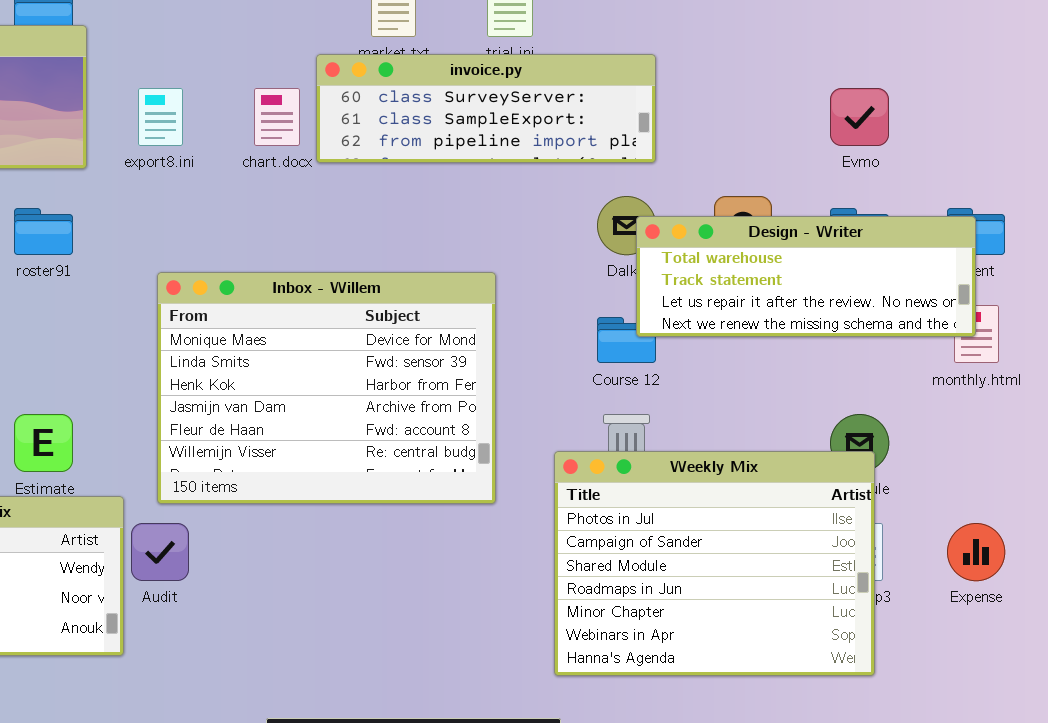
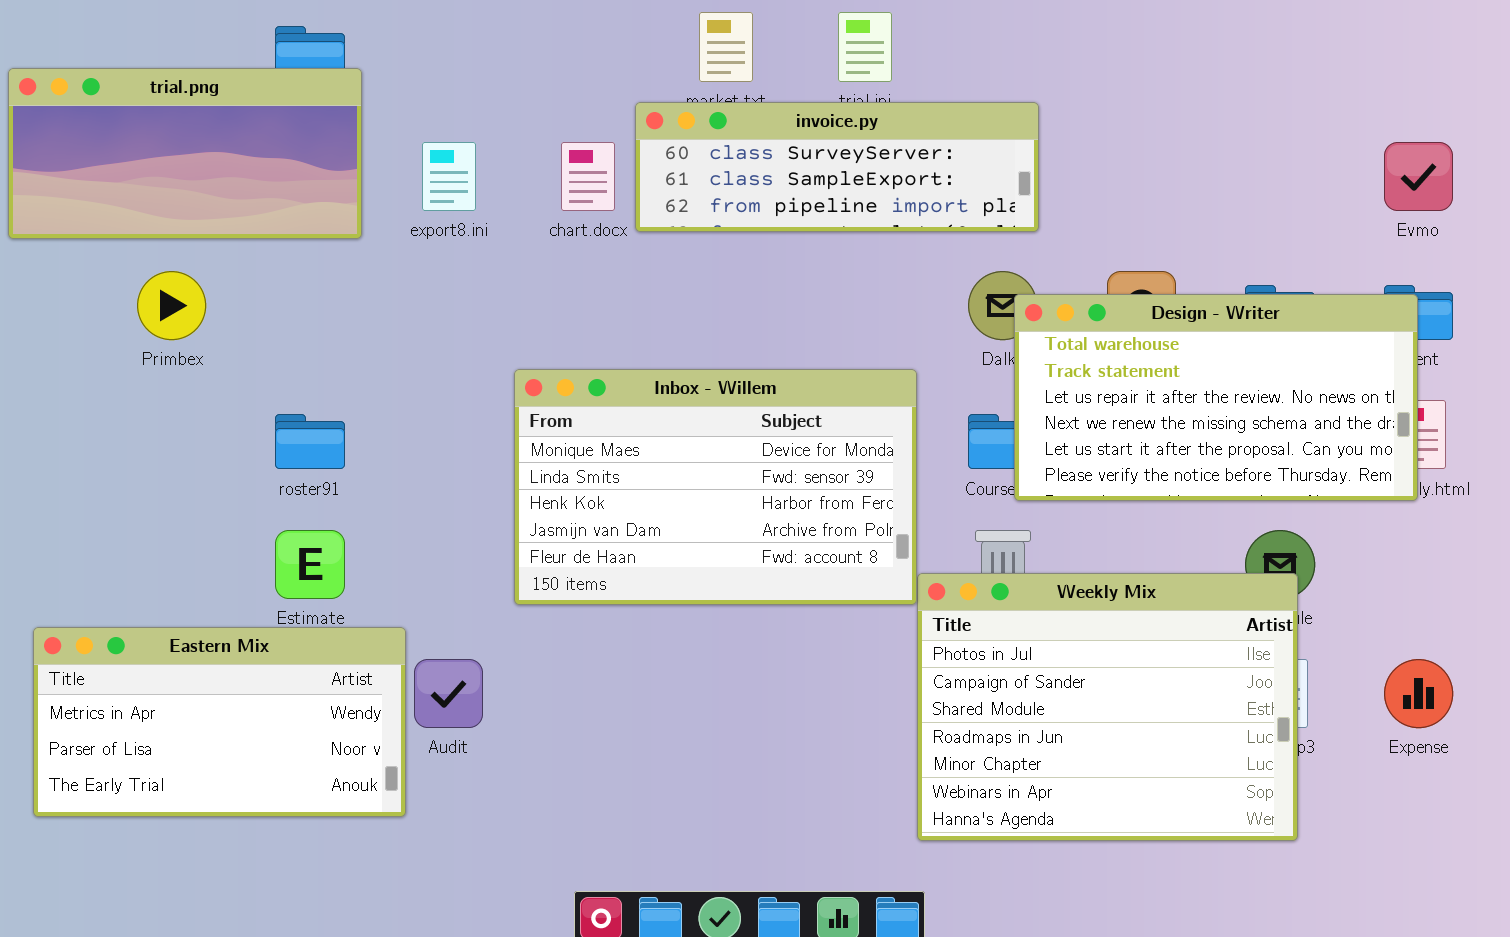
Evmo: [830,88,889,146] -> [1384,142,1453,211], moved
roster91: [14,208,73,255] -> [275,414,345,469], moved
Design - Writer: [636,216,976,337] -> [1014,294,1418,501], resized
Inbox - Willem: [157,272,496,504] -> [514,369,917,605], moved, resized

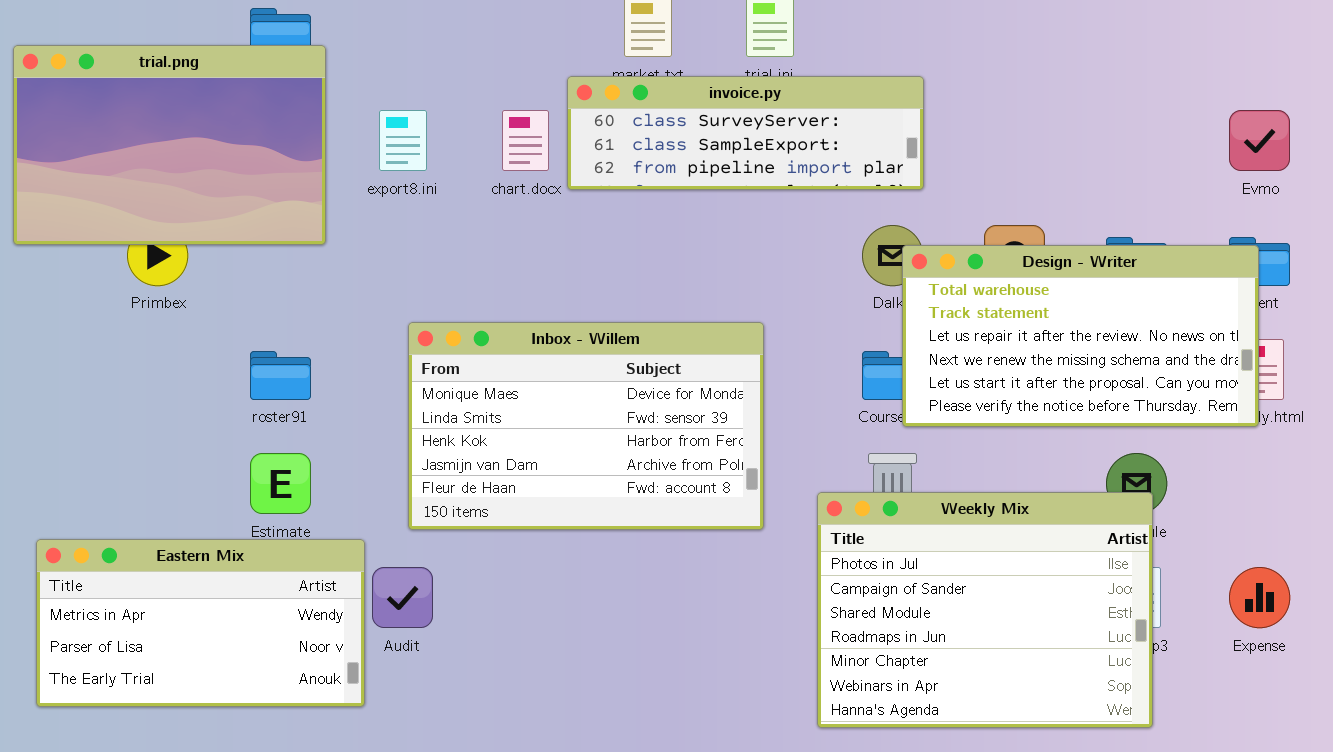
trial.png: [8,68,362,239] -> [13,45,326,245], resized
Inbox - Willem: [514,369,917,605] -> [408,322,764,530], moved

